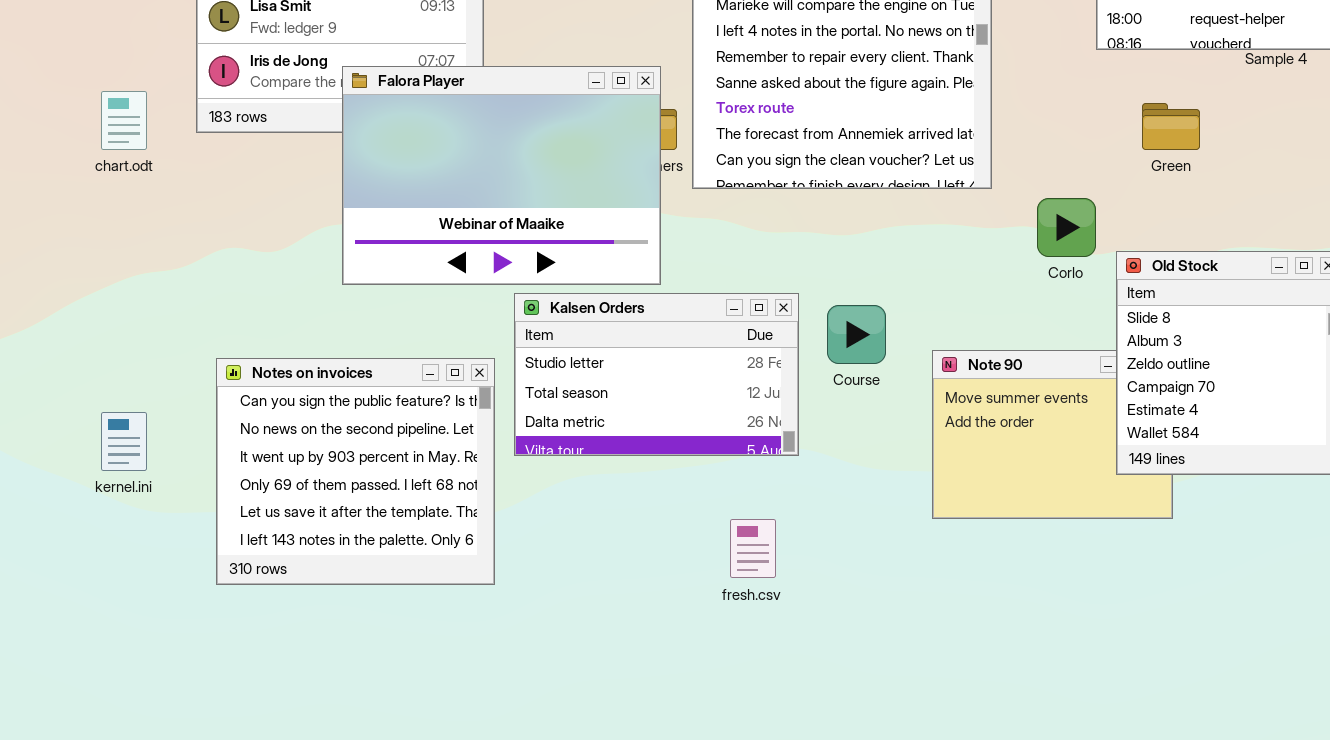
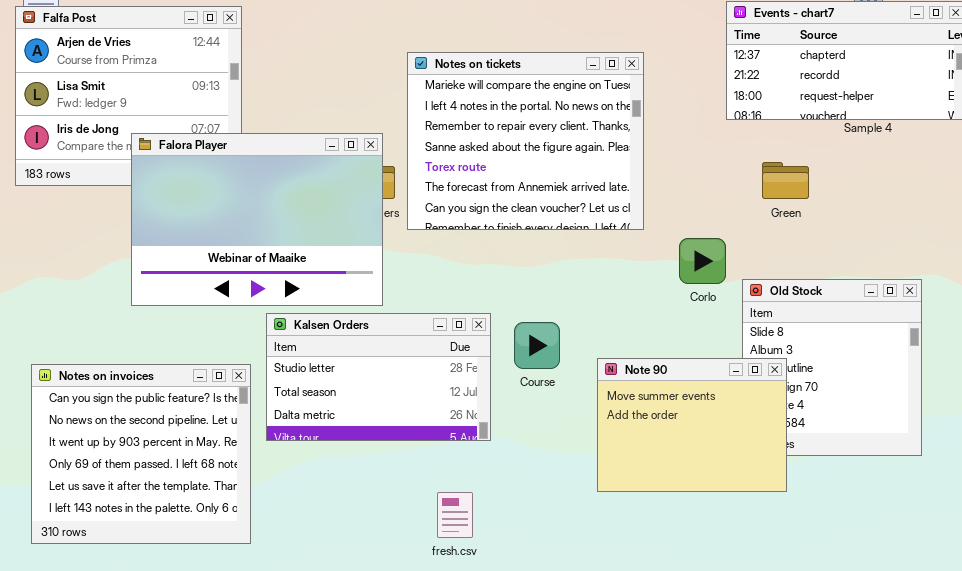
Note 90: [932,350,1173,519] -> [597,358,787,492], raised

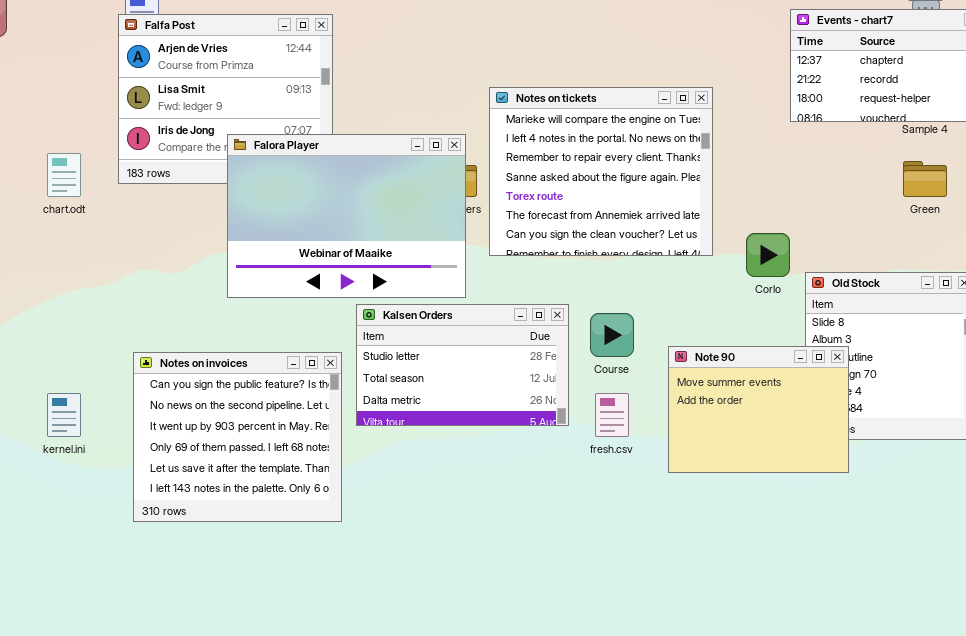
Notes on tickets: [407,52,644,230] -> [489,87,713,256], moved
Green: [762,162,809,199] -> [903,161,947,197], moved
fresh.csv: [437,492,473,538] -> [595,393,629,437], moved

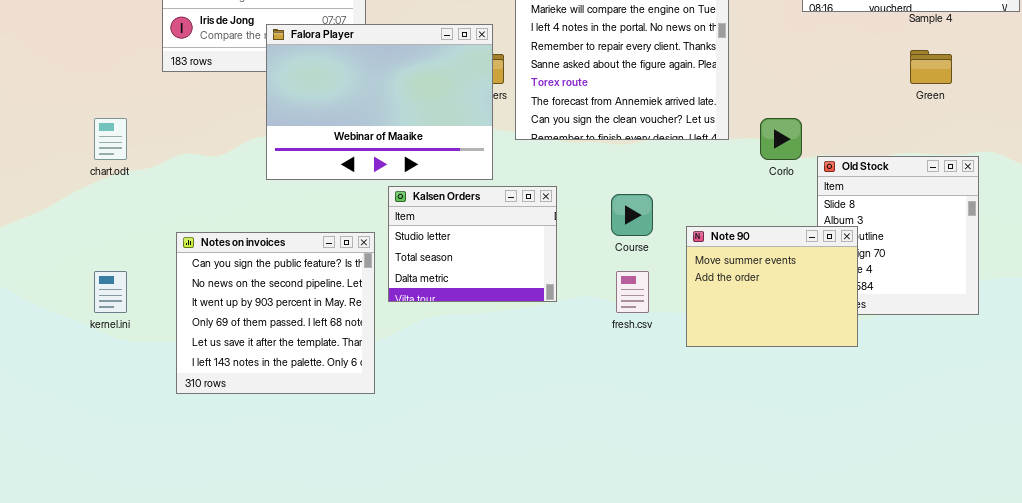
chart.odt: [47,153,81,197] -> [94,118,127,160], moved
Kalsen Orders: [356,304,569,426] -> [388,186,557,302], resized

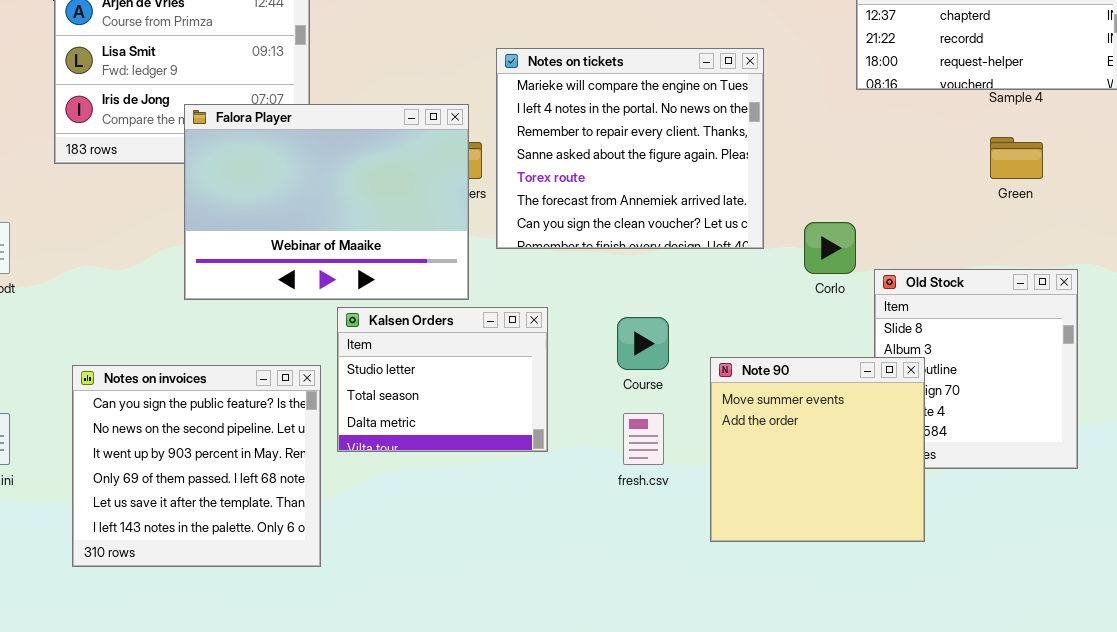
Note 90: [686,226,858,347] -> [710,357,925,542], resized

